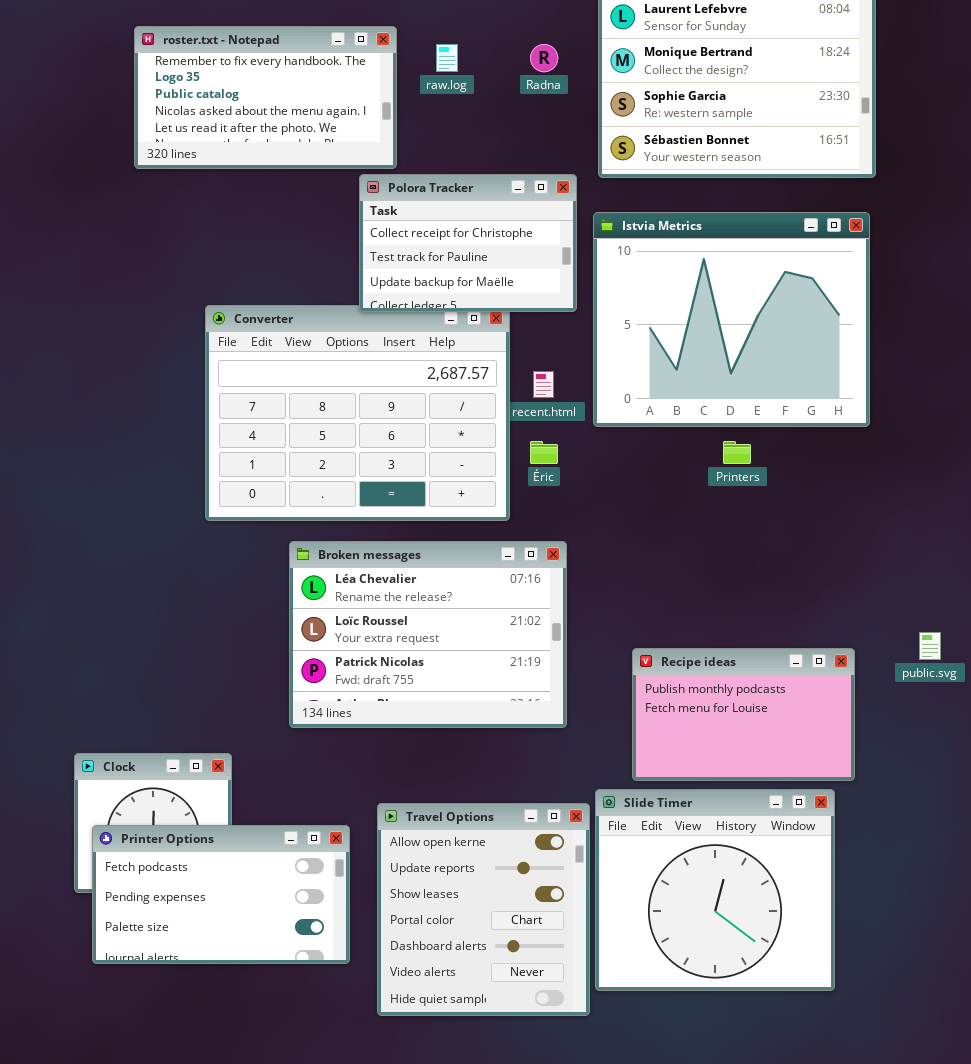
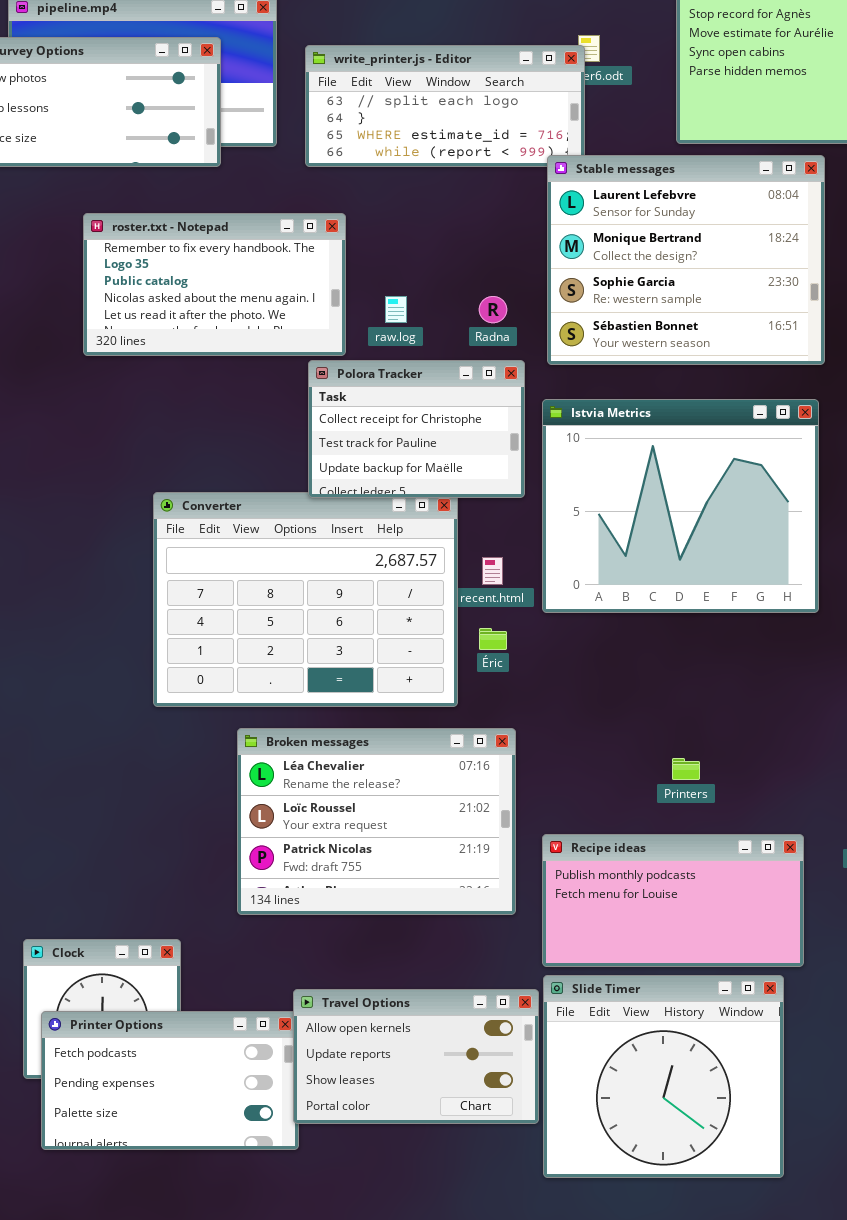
raw.log: [436,44,458,72] -> [385,296,407,323], moved
Radna: [530,44,558,72] -> [479,296,507,323], moved
Printers: [723,441,751,464] -> [672,758,700,780], moved
Recipe ideas: [632,648,855,781] -> [542,834,804,967], resized
Travel Options: [377,803,590,1016] -> [293,989,539,1124], resized

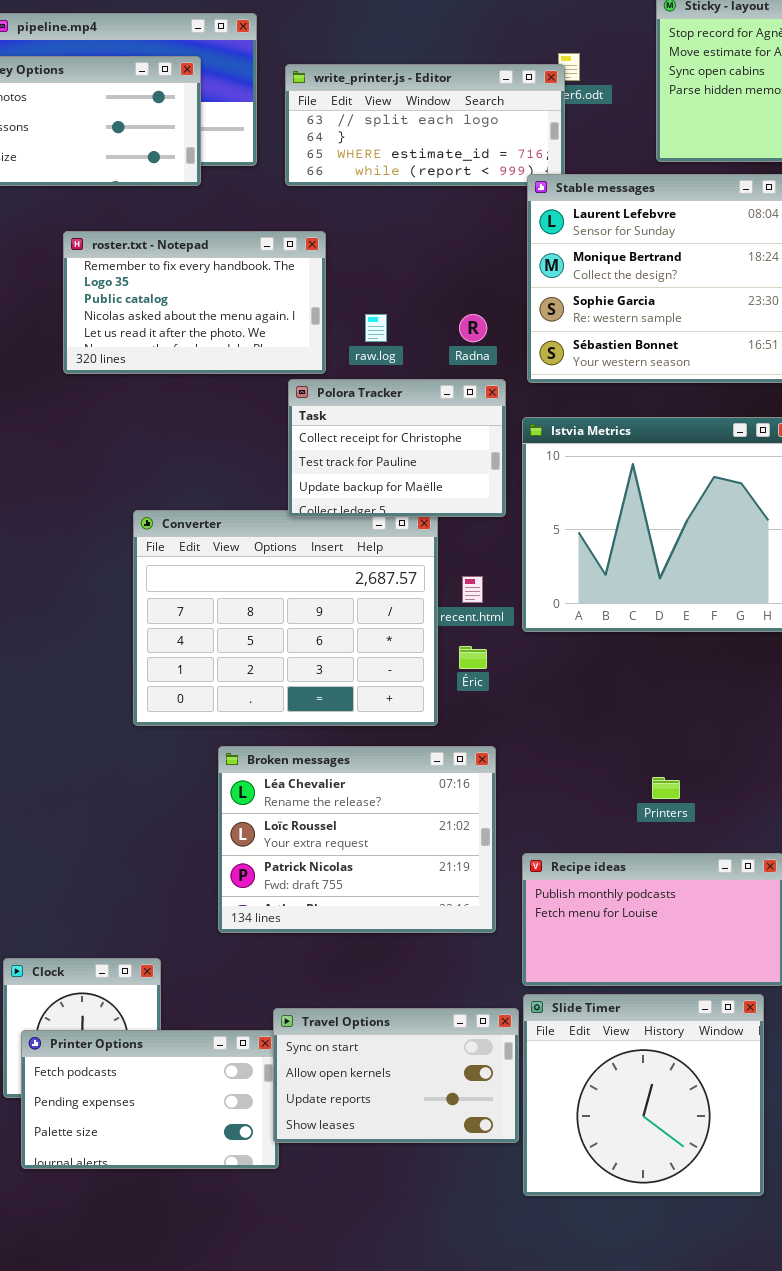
Travel Options: [293,989,539,1124] -> [273,1008,519,1143], scrolled up 1 row

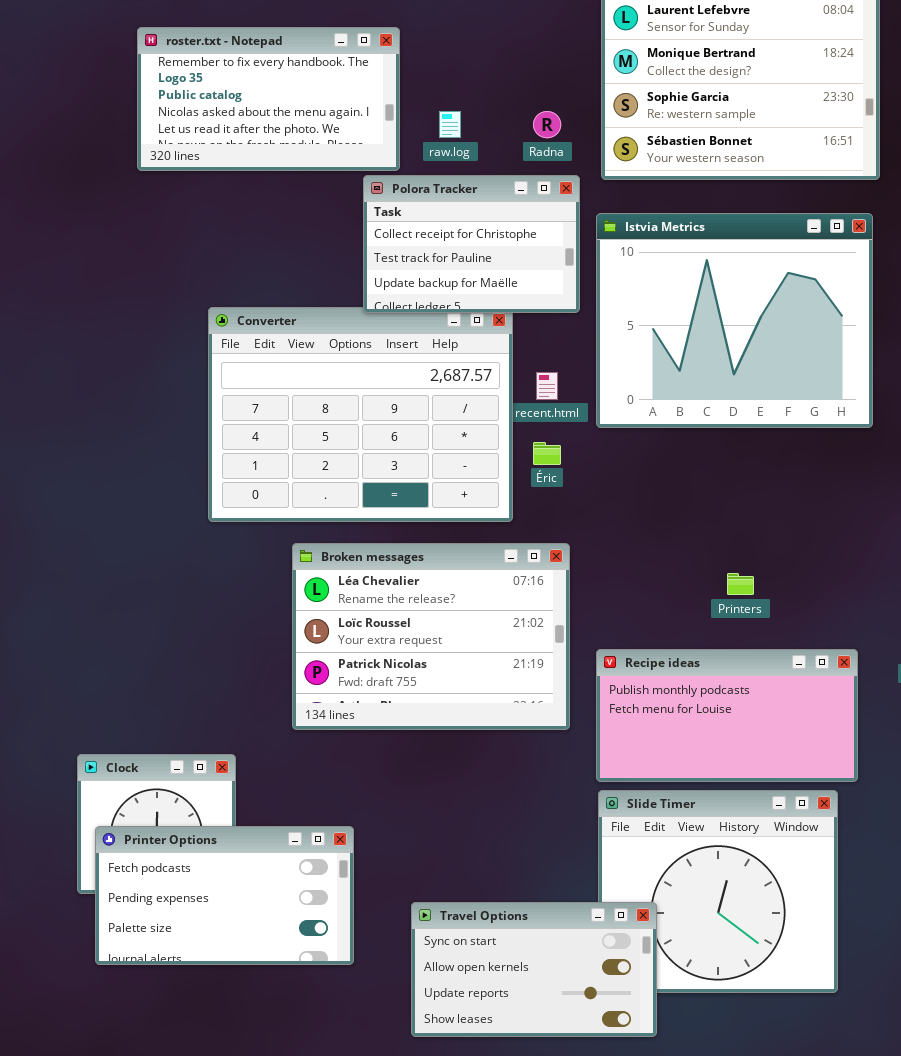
Travel Options: [273,1008,519,1143] -> [411,902,657,1037], moved

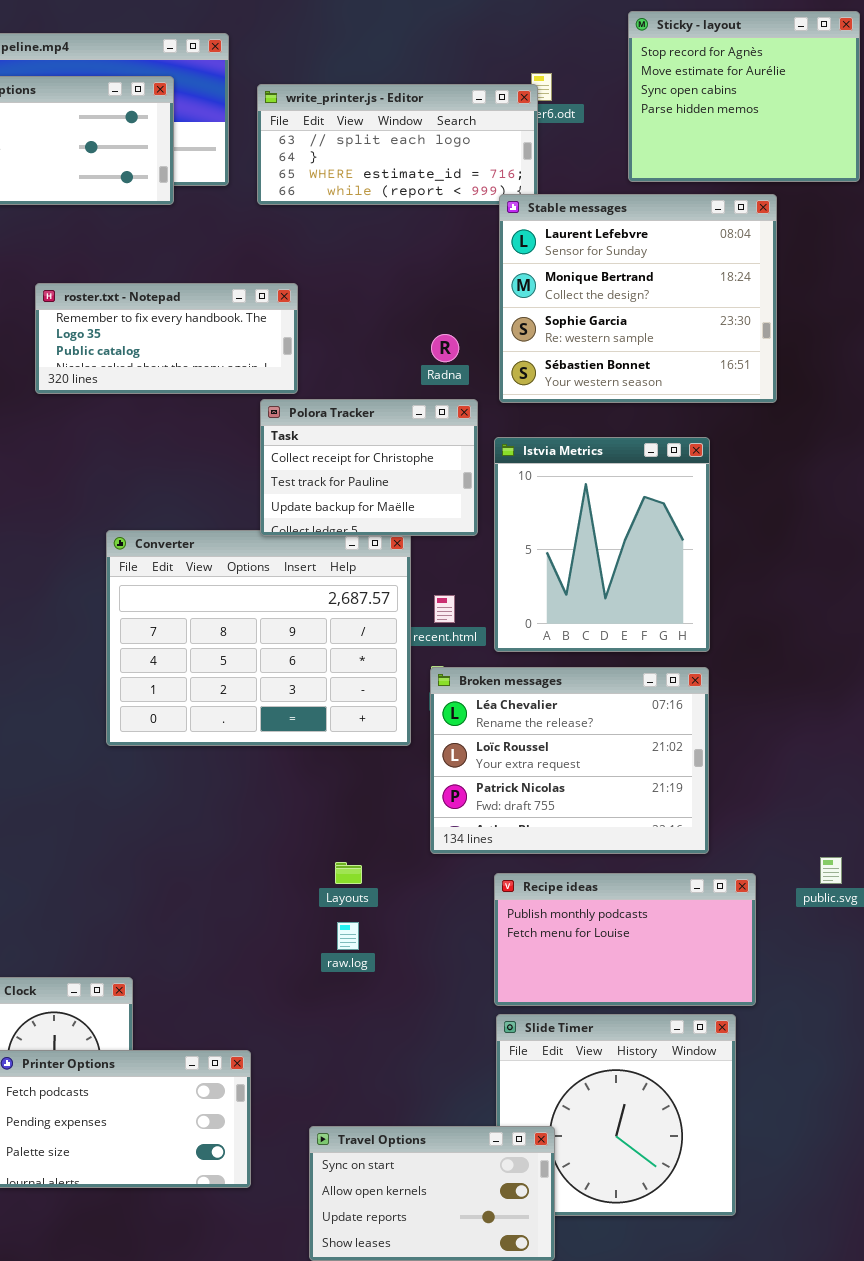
roster.txt - Notepad: [137,27,400,171] -> [35,283,298,394], resized
raw.log: [439,111,461,138] -> [337,922,359,950], moved
Istvia Metrics: [596,213,873,428] -> [494,437,710,652], resized
Broken messages: [292,543,570,730] -> [430,667,709,854], moved

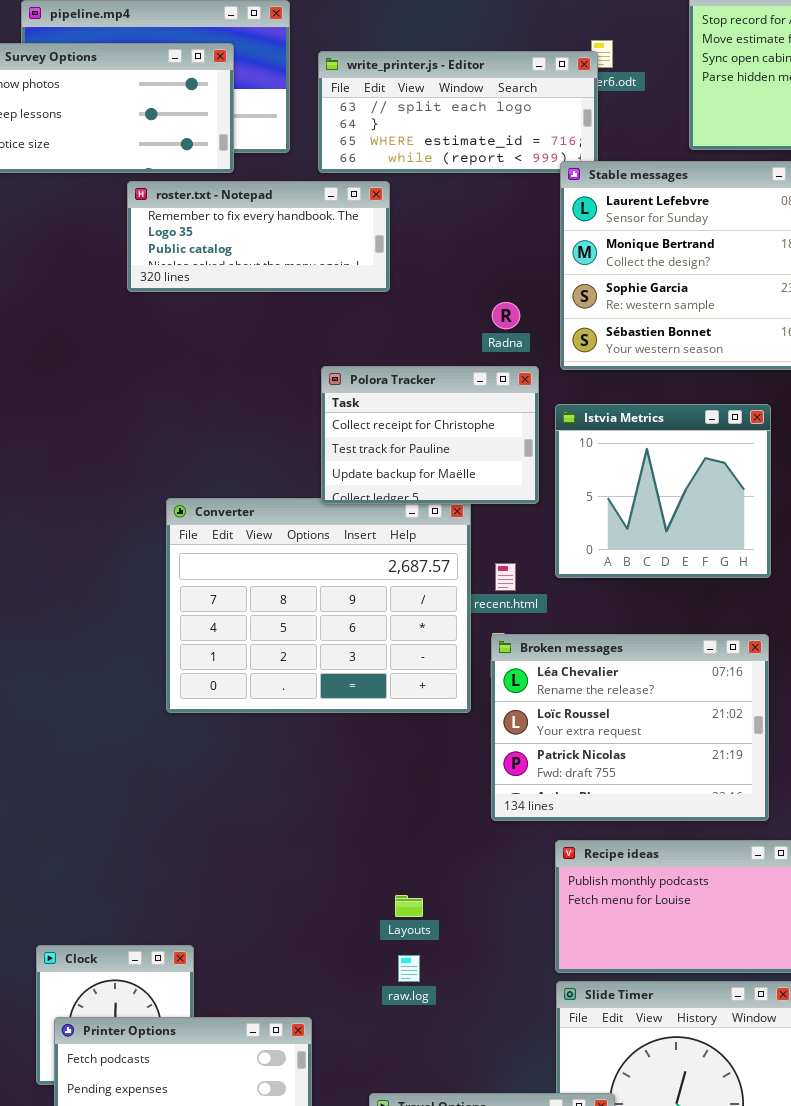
roster.txt - Notepad: [35,283,298,394] -> [127,181,390,292], moved
Istvia Metrics: [494,437,710,652] -> [555,404,771,578], resized
Layouts: [335,862,362,884] -> [395,895,423,917], moved
raw.log: [337,922,359,950] -> [398,955,420,982], moved

